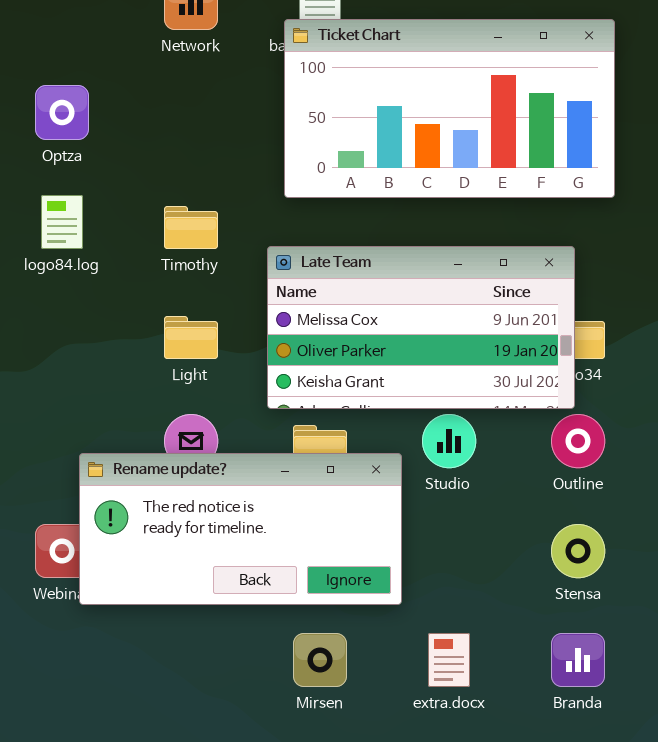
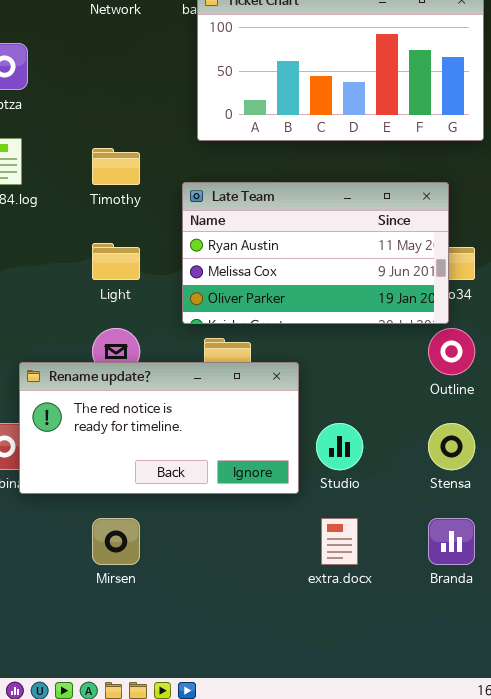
Late Team: [267,246,575,409] -> [182,182,449,324], scrolled up 1 row
Studio: [422,414,476,468] -> [316,423,363,470], moved
Mirsen: [293,633,347,687] -> [92,518,140,565], moved

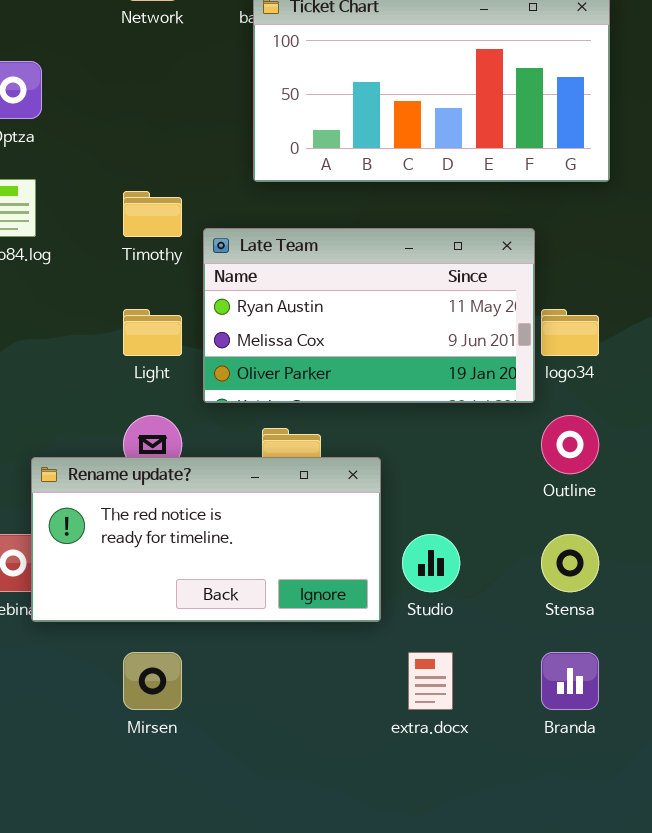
Late Team: [182,182,449,324] -> [203,228,535,403], moved

